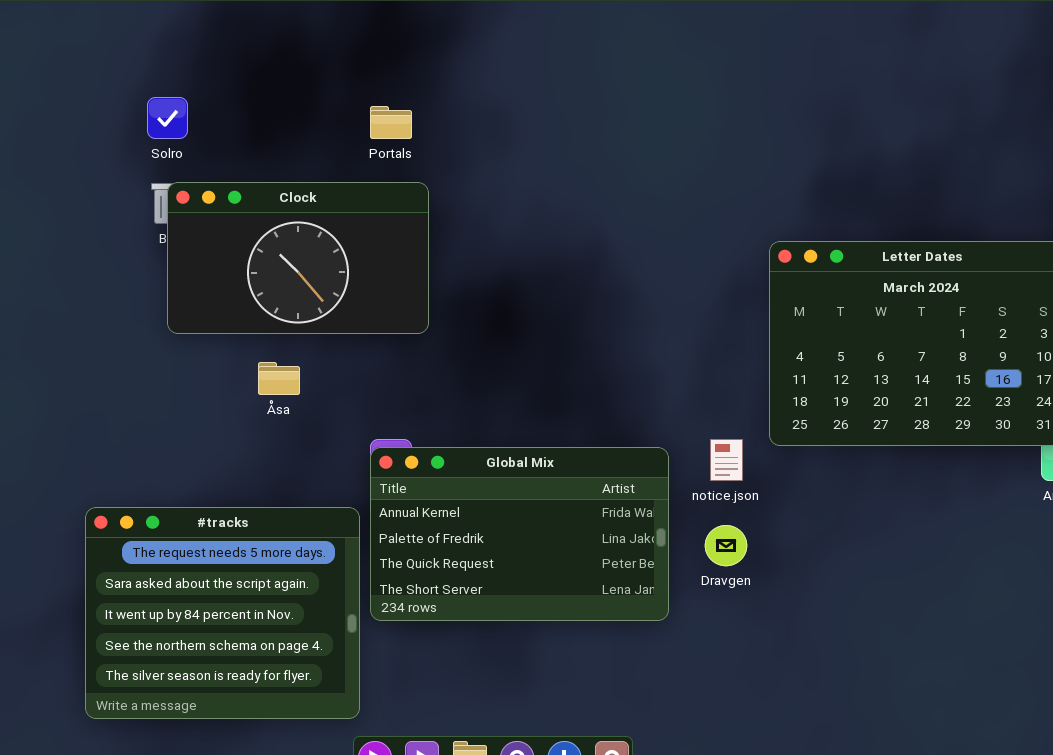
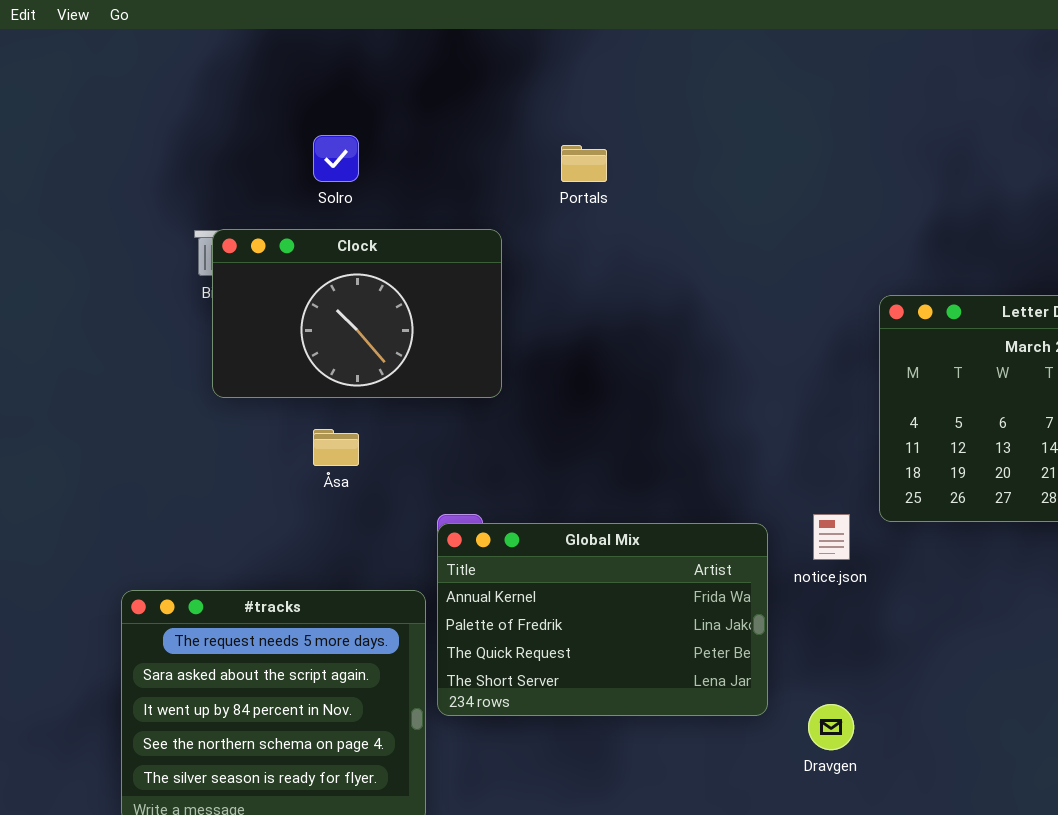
Solro: [147,97,188,139] -> [313,135,359,182], moved
Portals: [370,106,412,139] -> [561,145,607,182], moved
Dravgen: [705,525,747,566] -> [808,704,854,750], moved

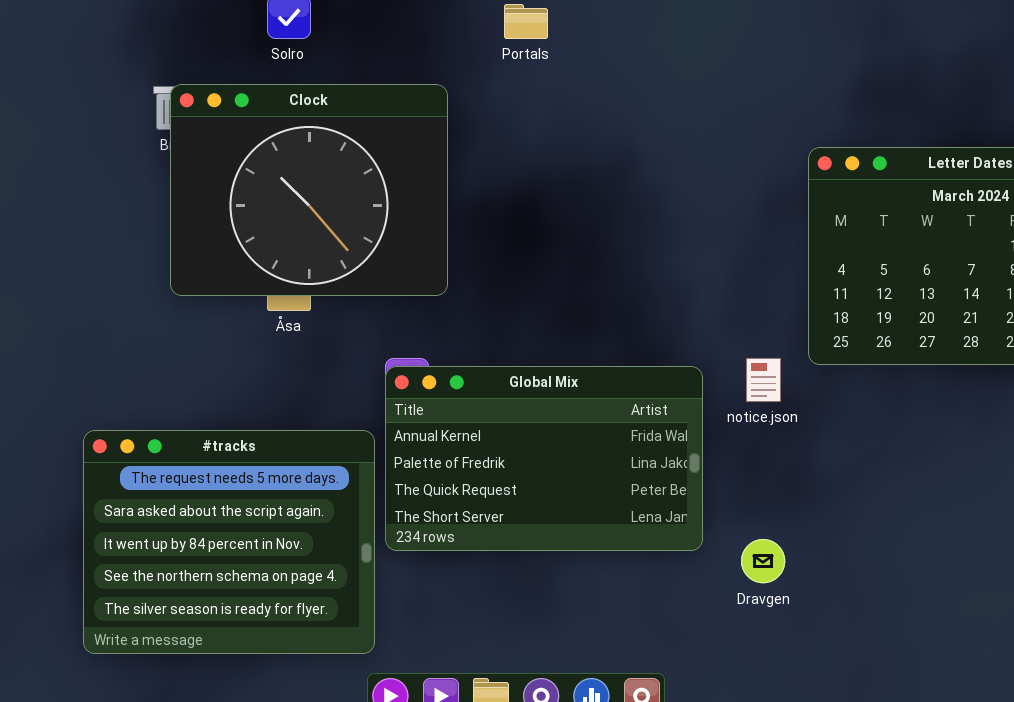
Clock: [212,229,502,398] -> [170,84,448,296], resized

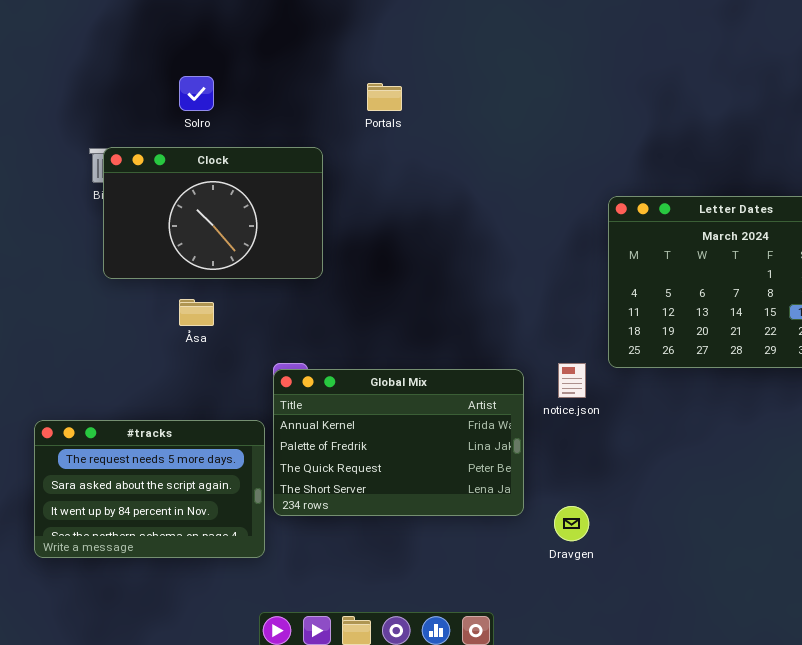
Clock: [170,84,448,296] -> [103,147,323,279], resized
#tracks: [83,430,375,654] -> [34,420,265,558], resized

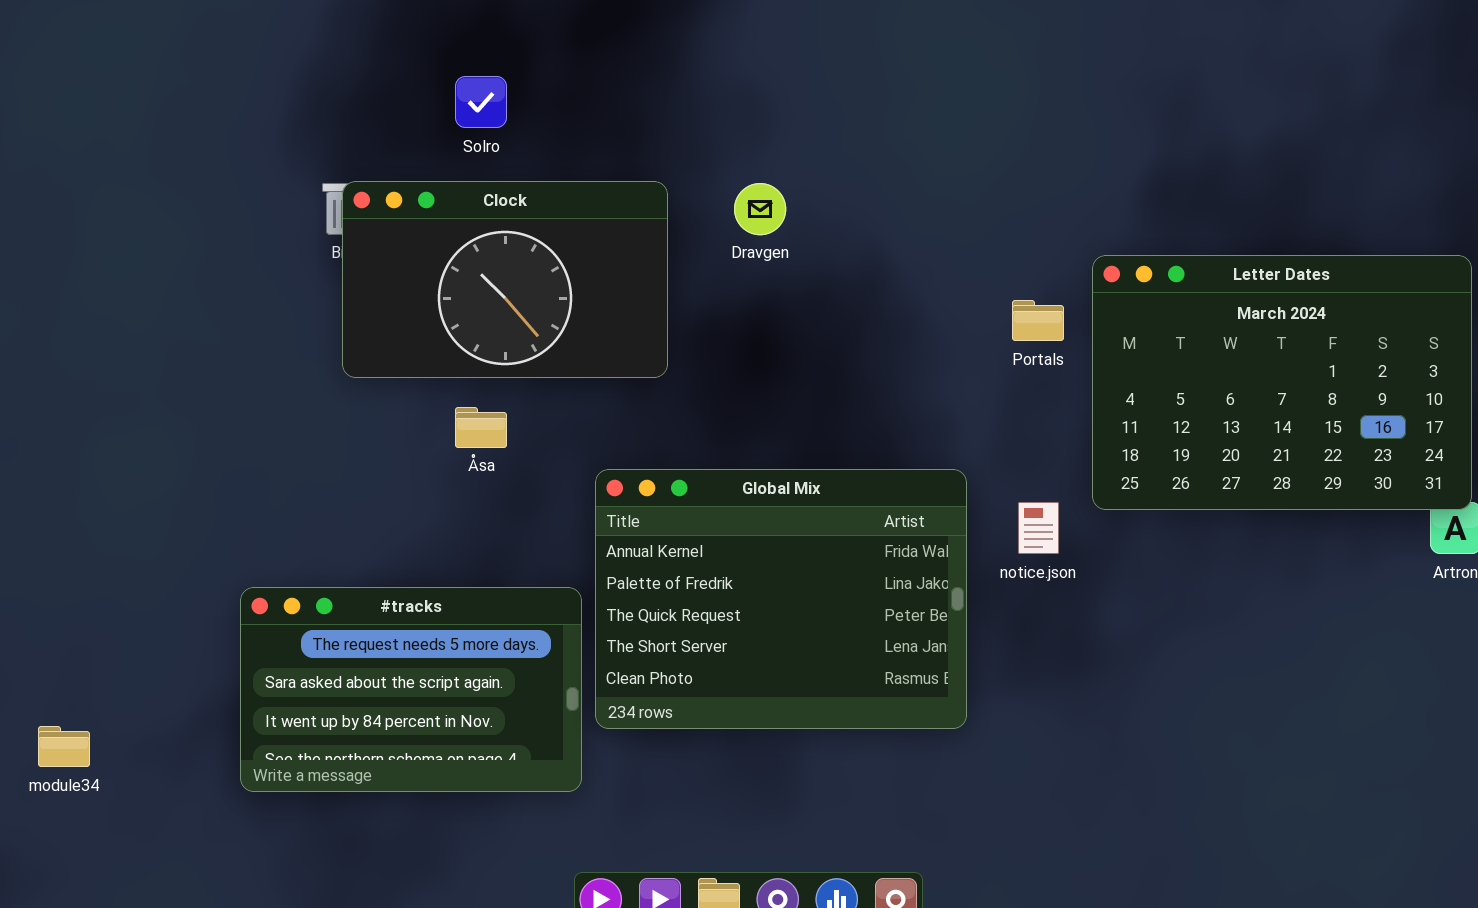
Portals: [367,83,402,111] -> [1012,300,1064,341], moved
Global Mix: [273,369,524,516] -> [595,469,967,729], resized
Dravgen: [554,506,589,541] -> [734,183,786,235], moved

